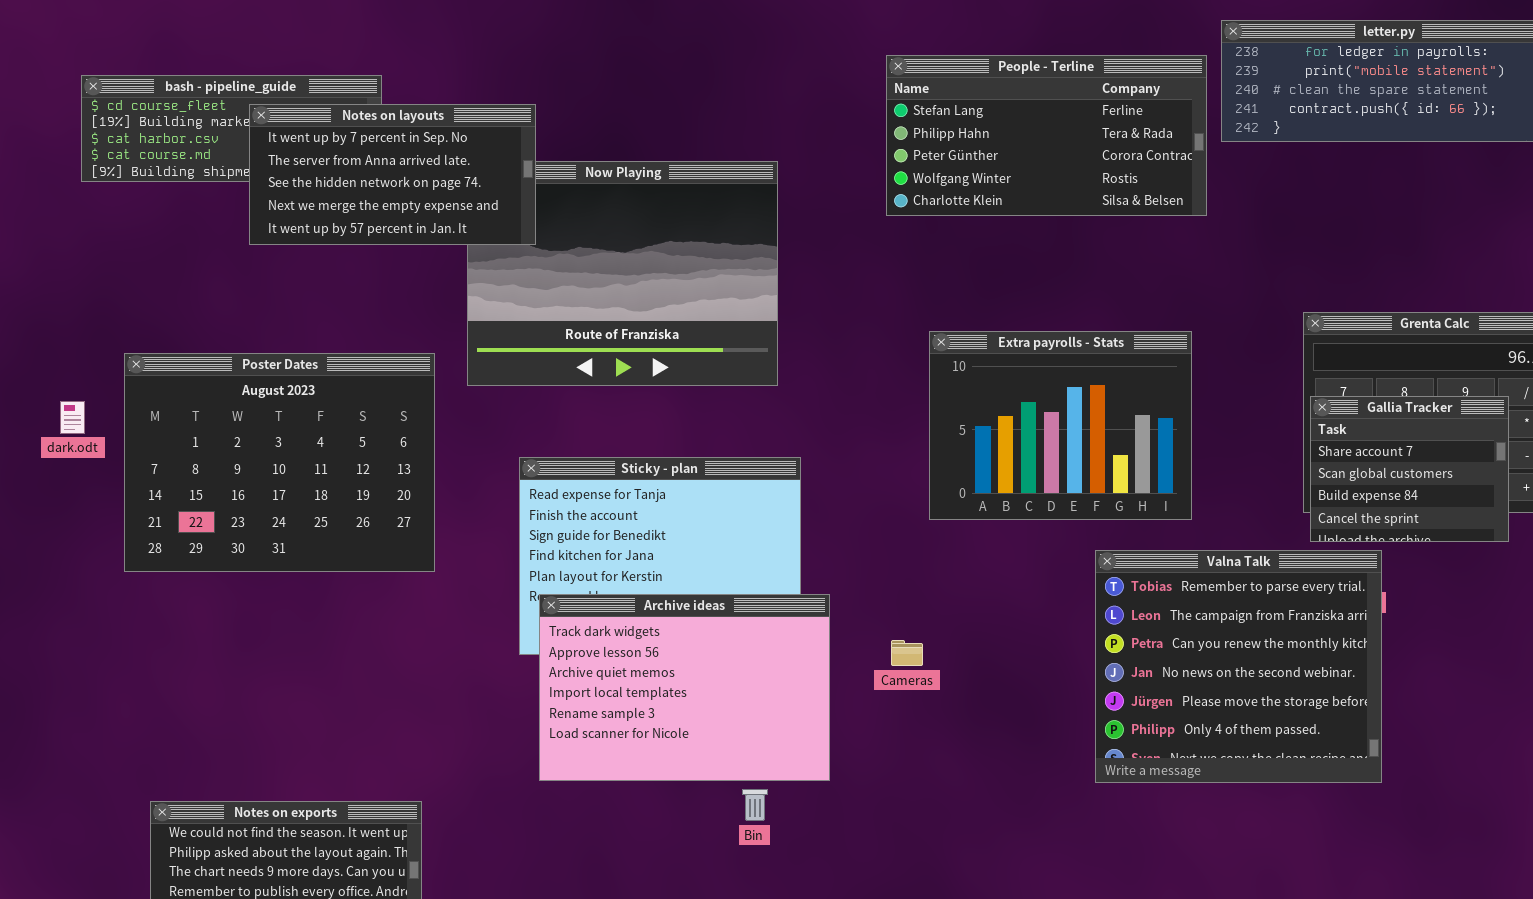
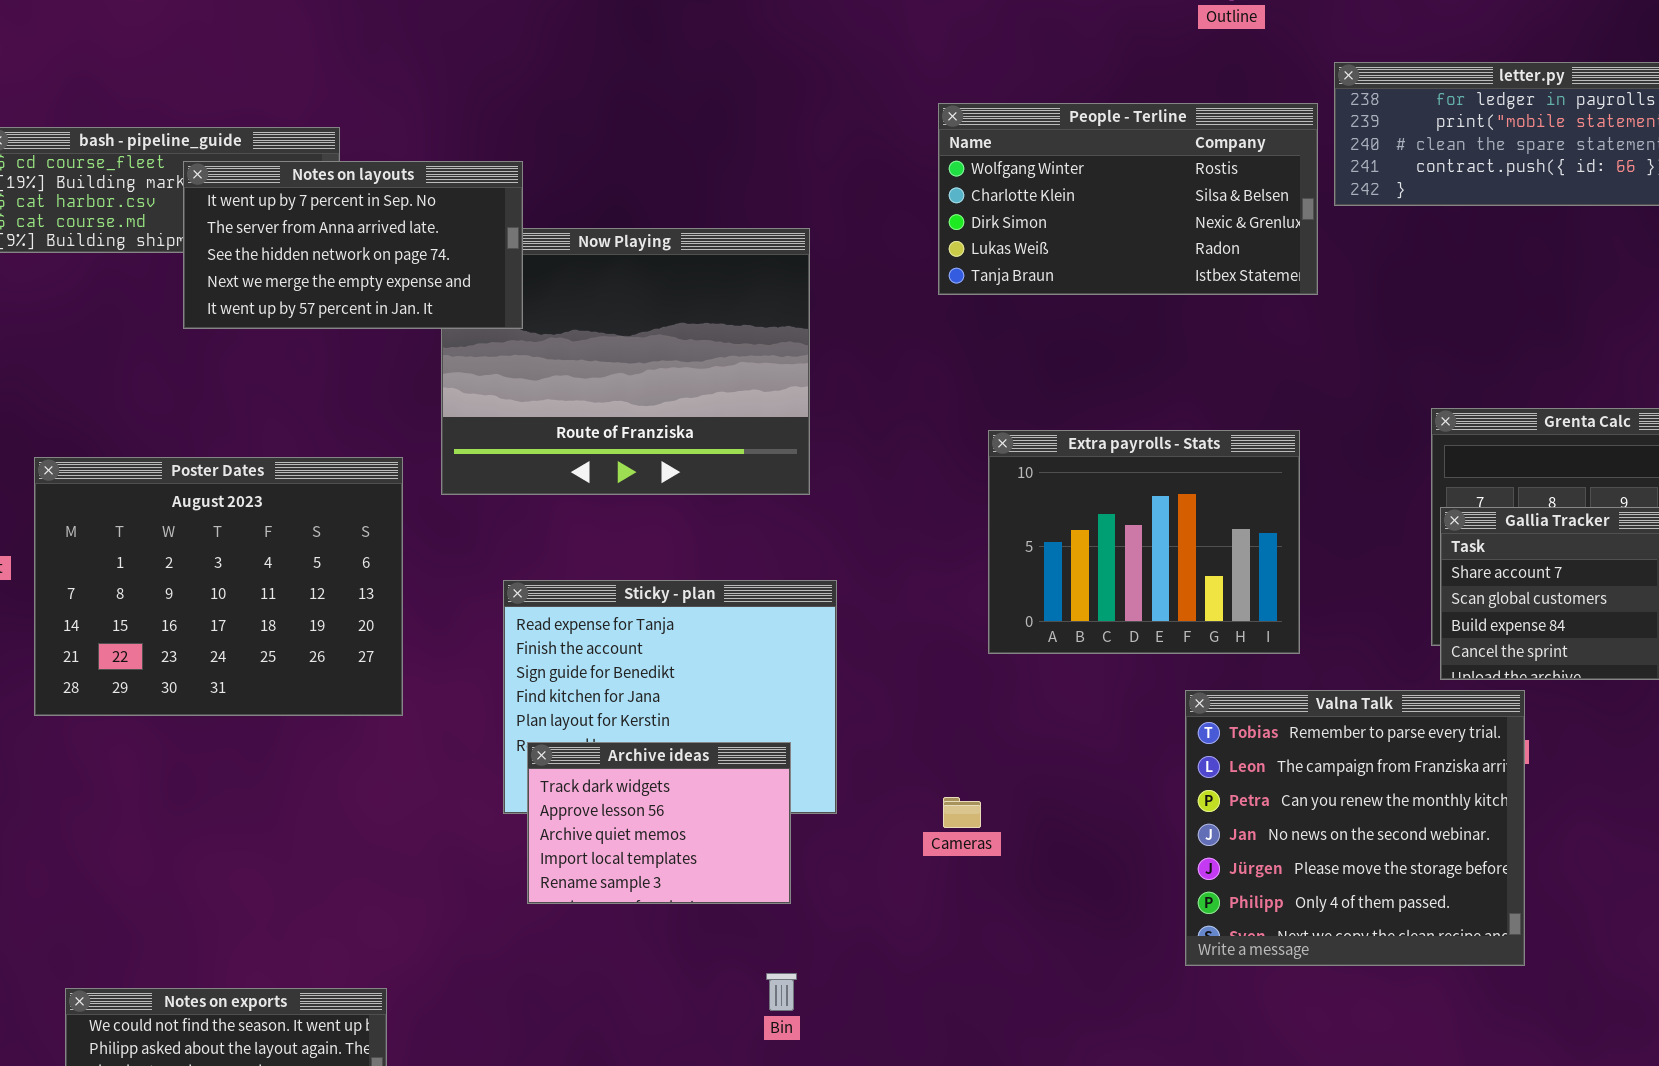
People - Terline: [886,55,1207,216] -> [938,103,1318,295], scrolled down 3 rows
Archive ideas: [539,594,830,781] -> [527,742,791,904], resized

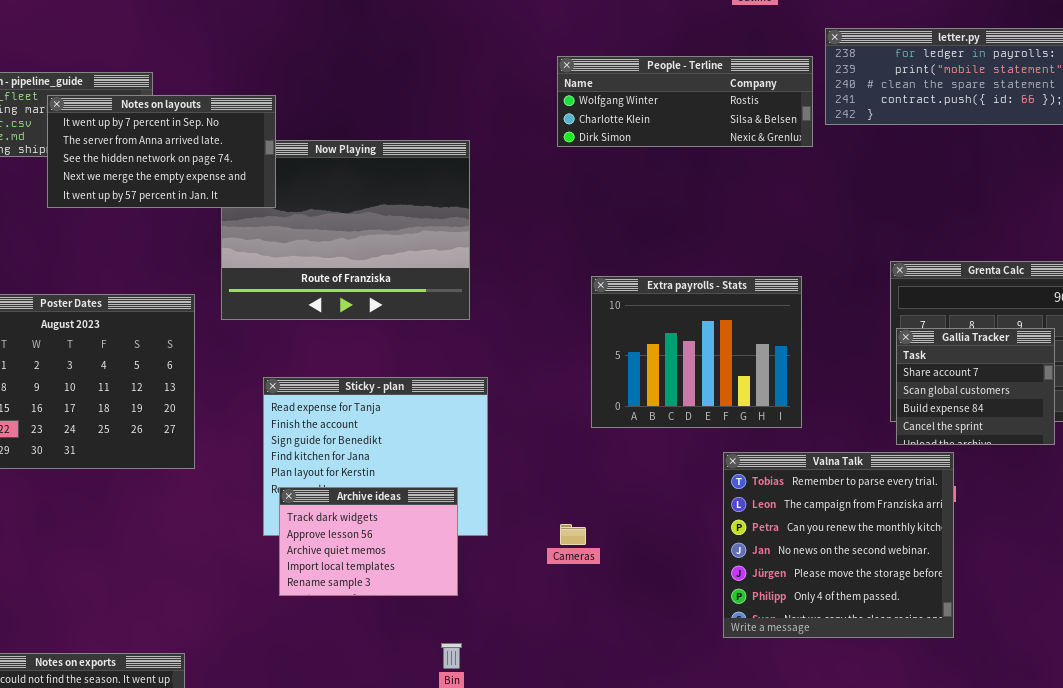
People - Terline: [938,103,1318,295] -> [557,56,813,147], resized

